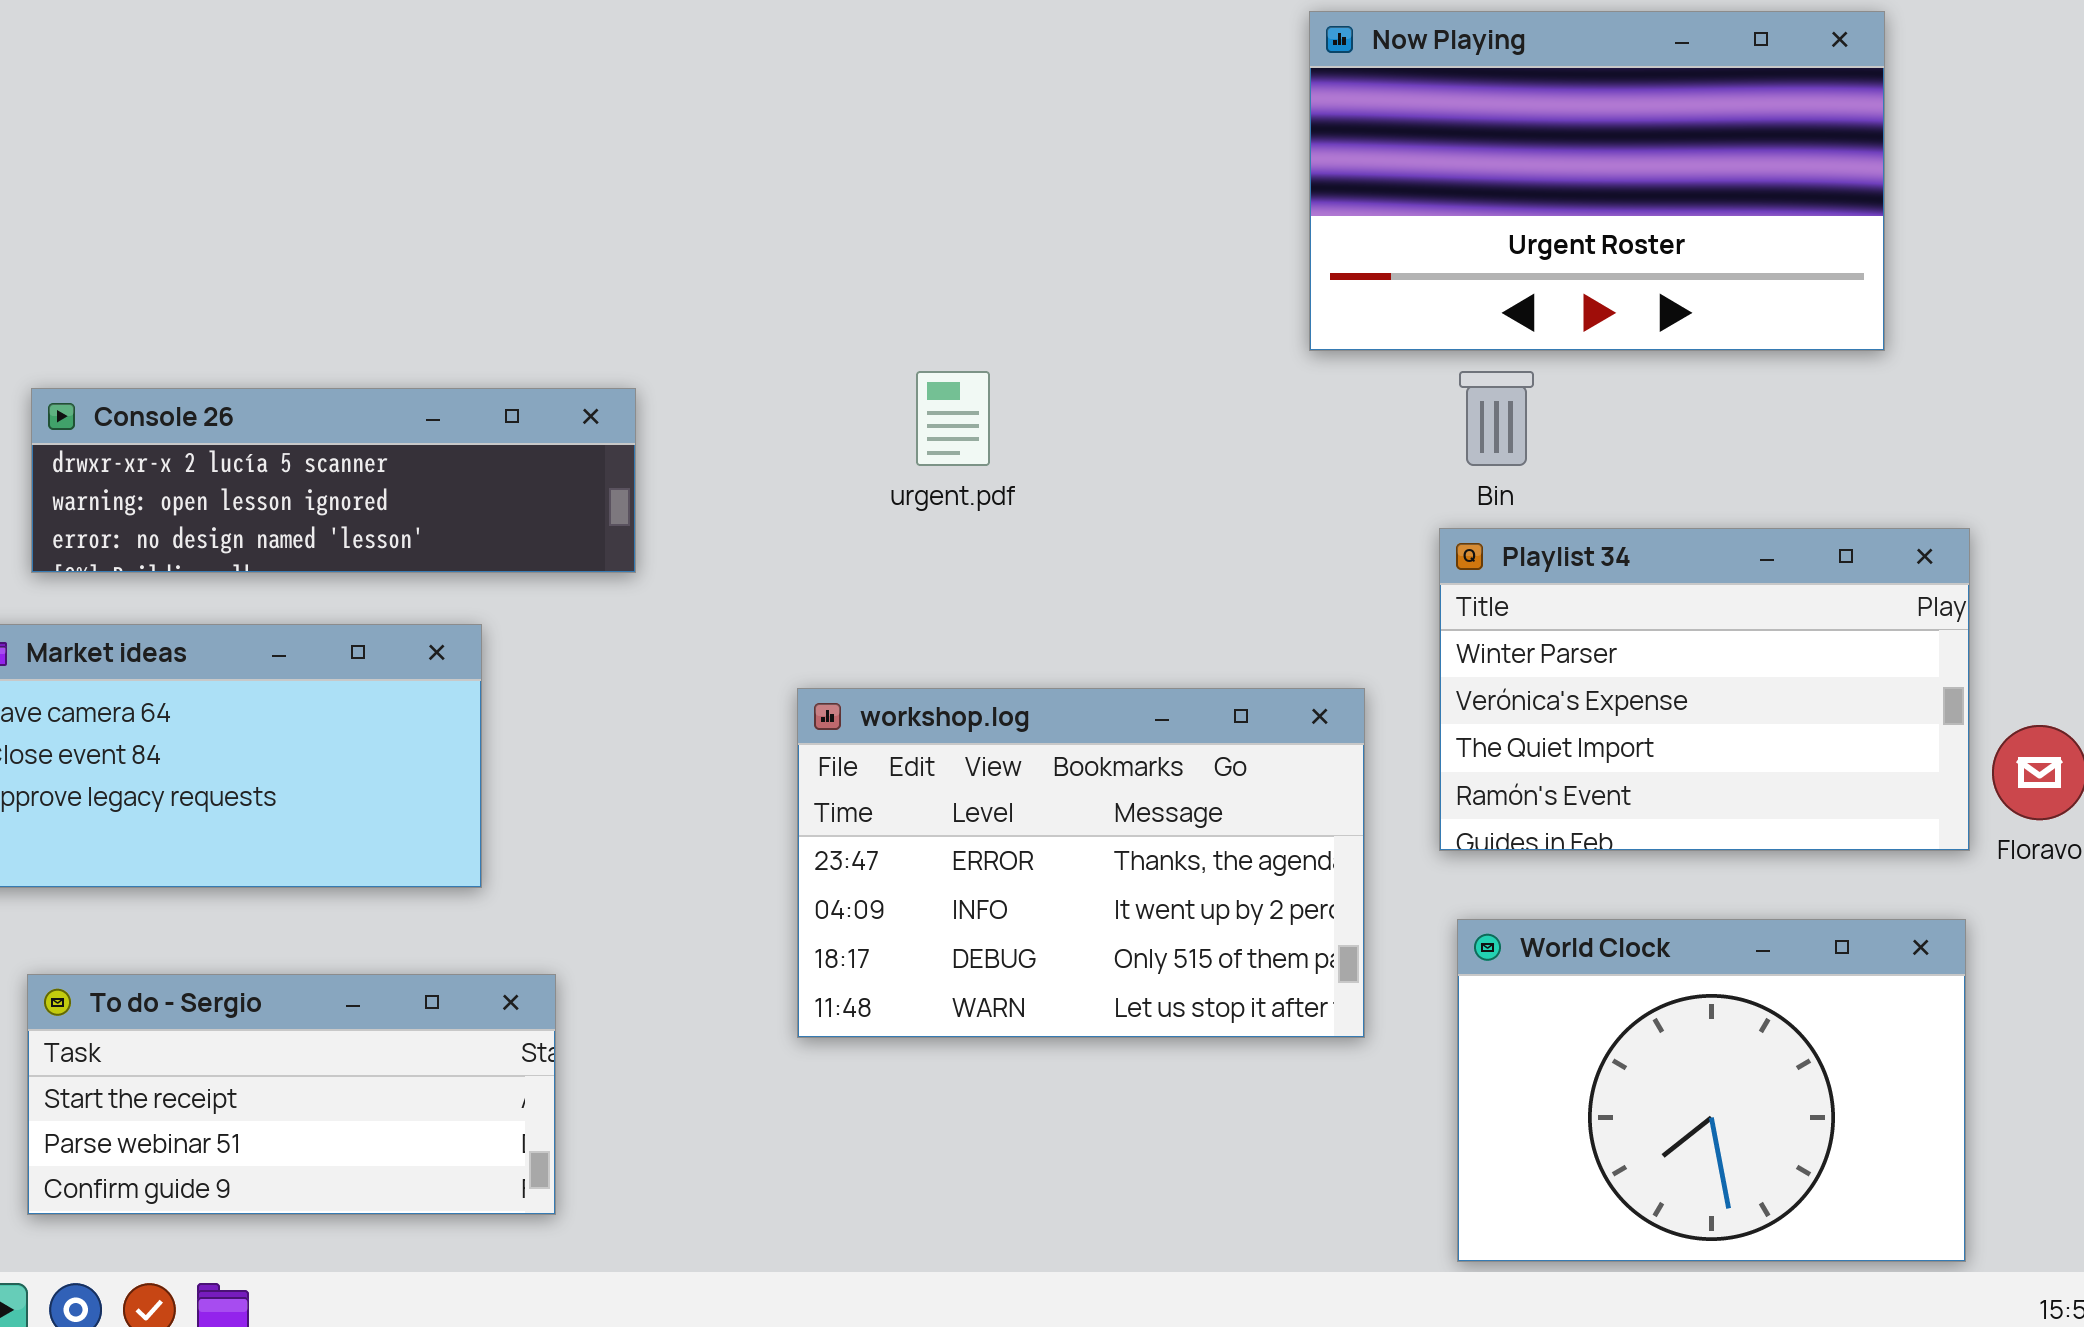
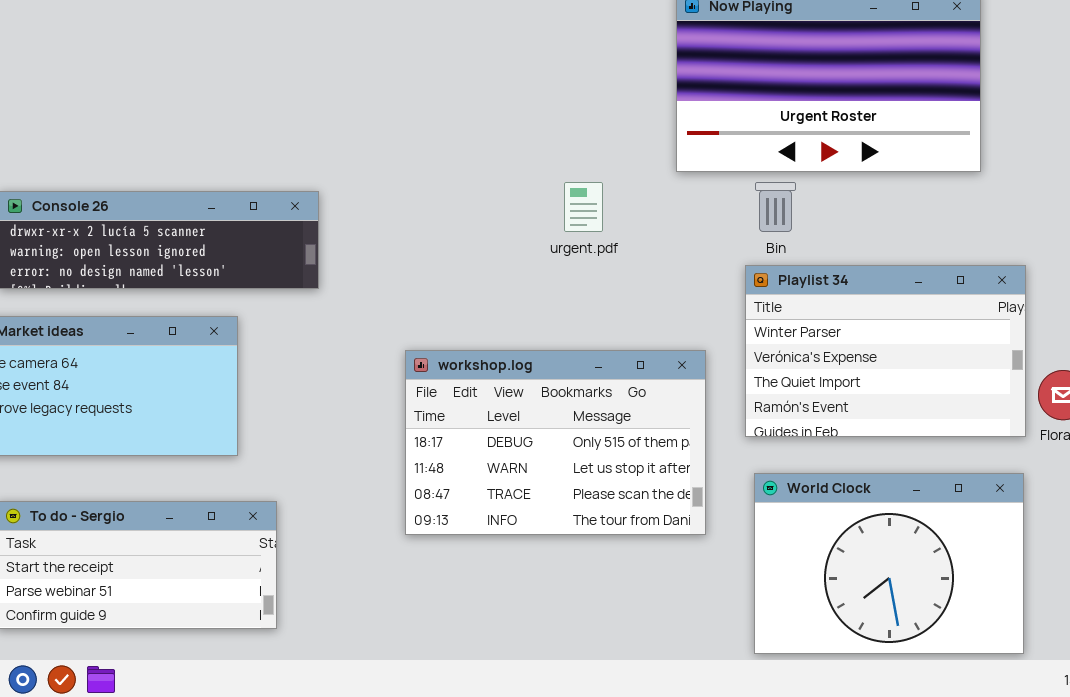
urgent.pdf: [916,371,990,466] -> [564,182,603,232], moved
workshop.log: [797,688,1365,1038] -> [405,350,706,535], scrolled down 2 rows

